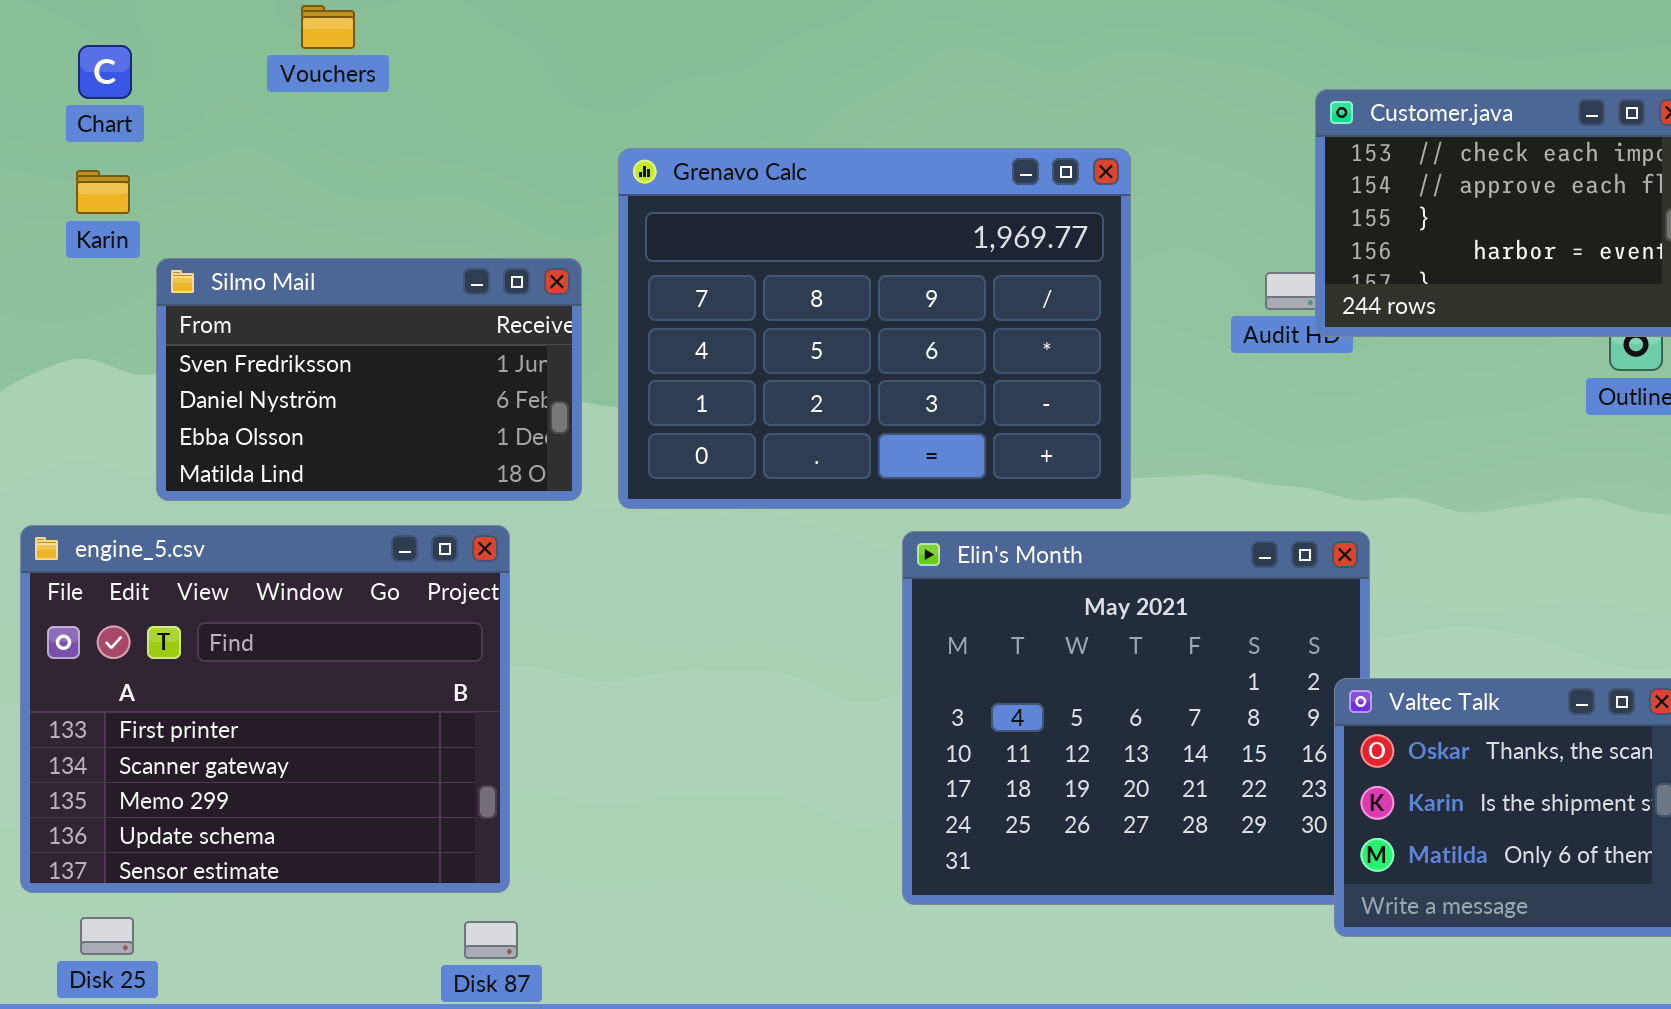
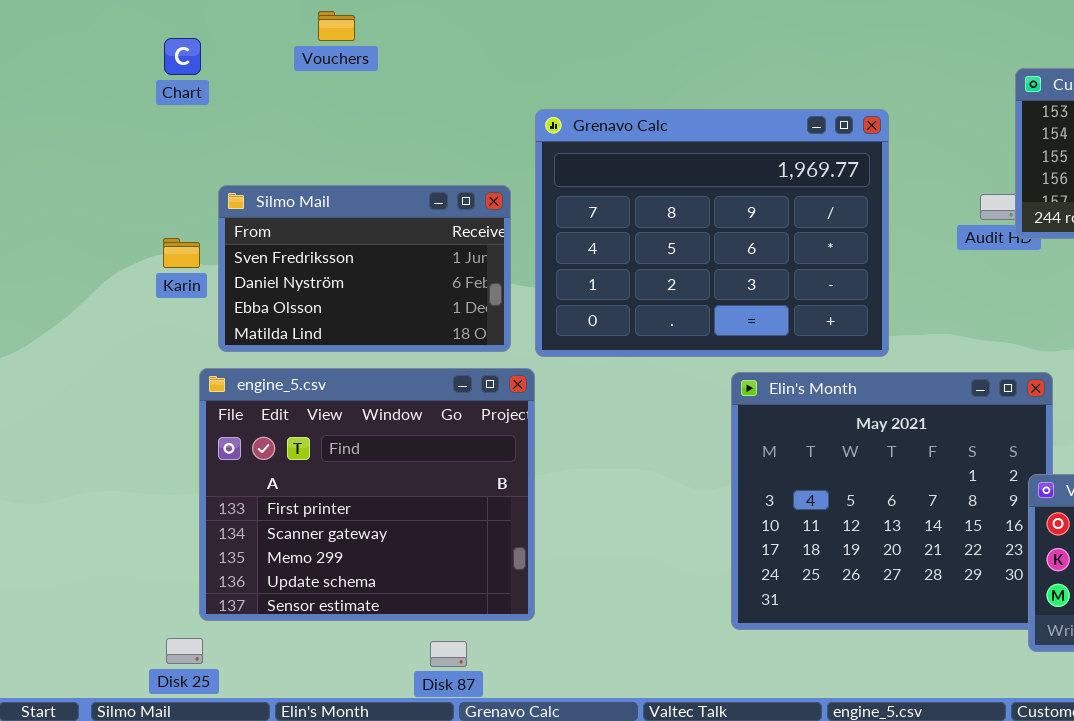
Karin: [76,170,130,214] -> [163,238,200,268], moved
engine_5.csv: [20,525,510,893] -> [199,368,535,621], moved

